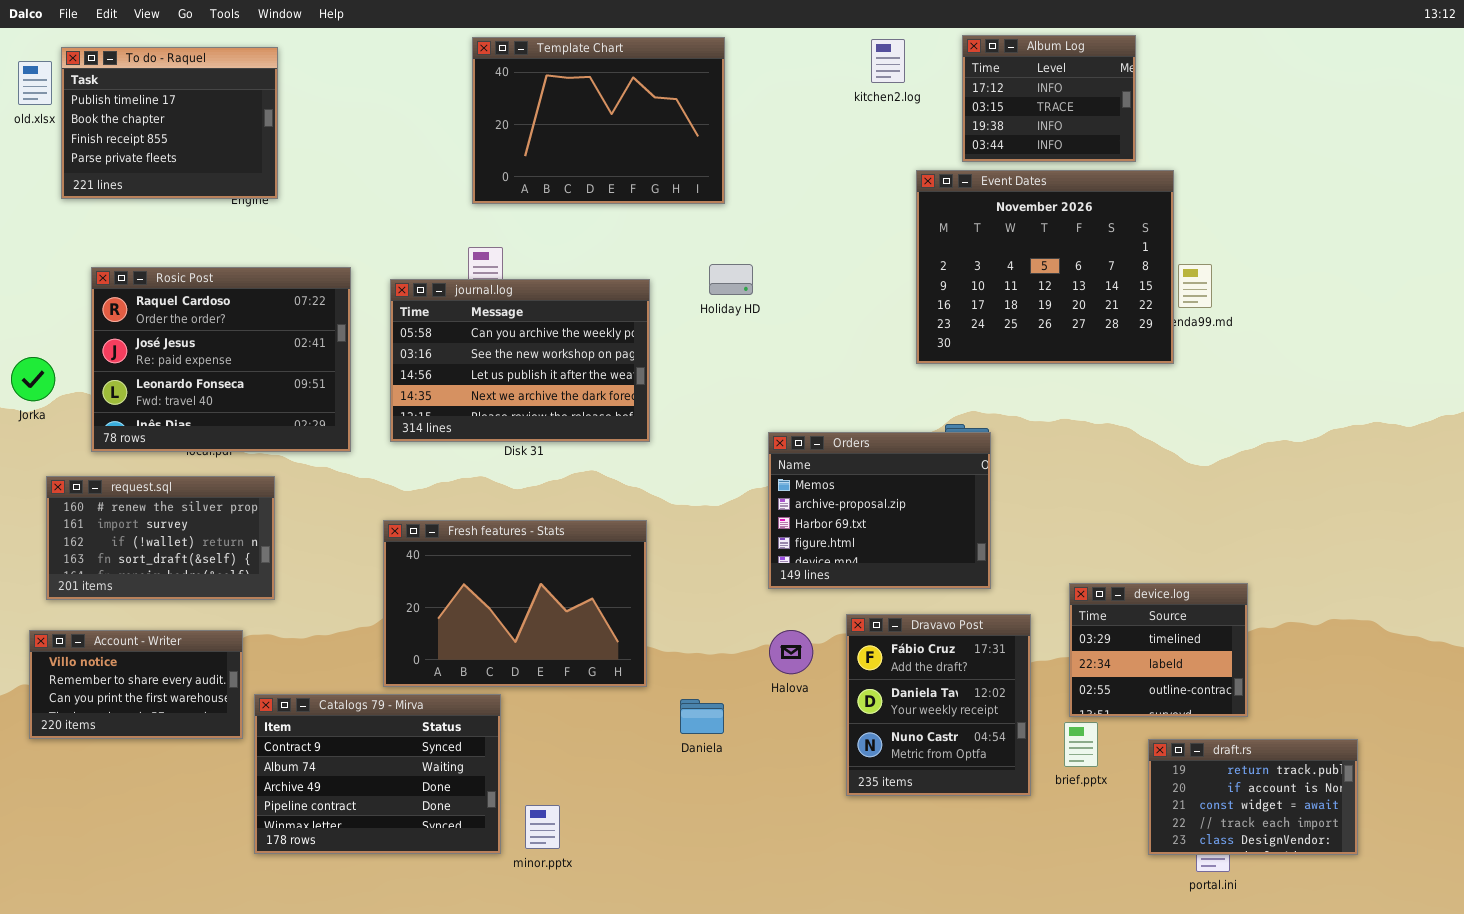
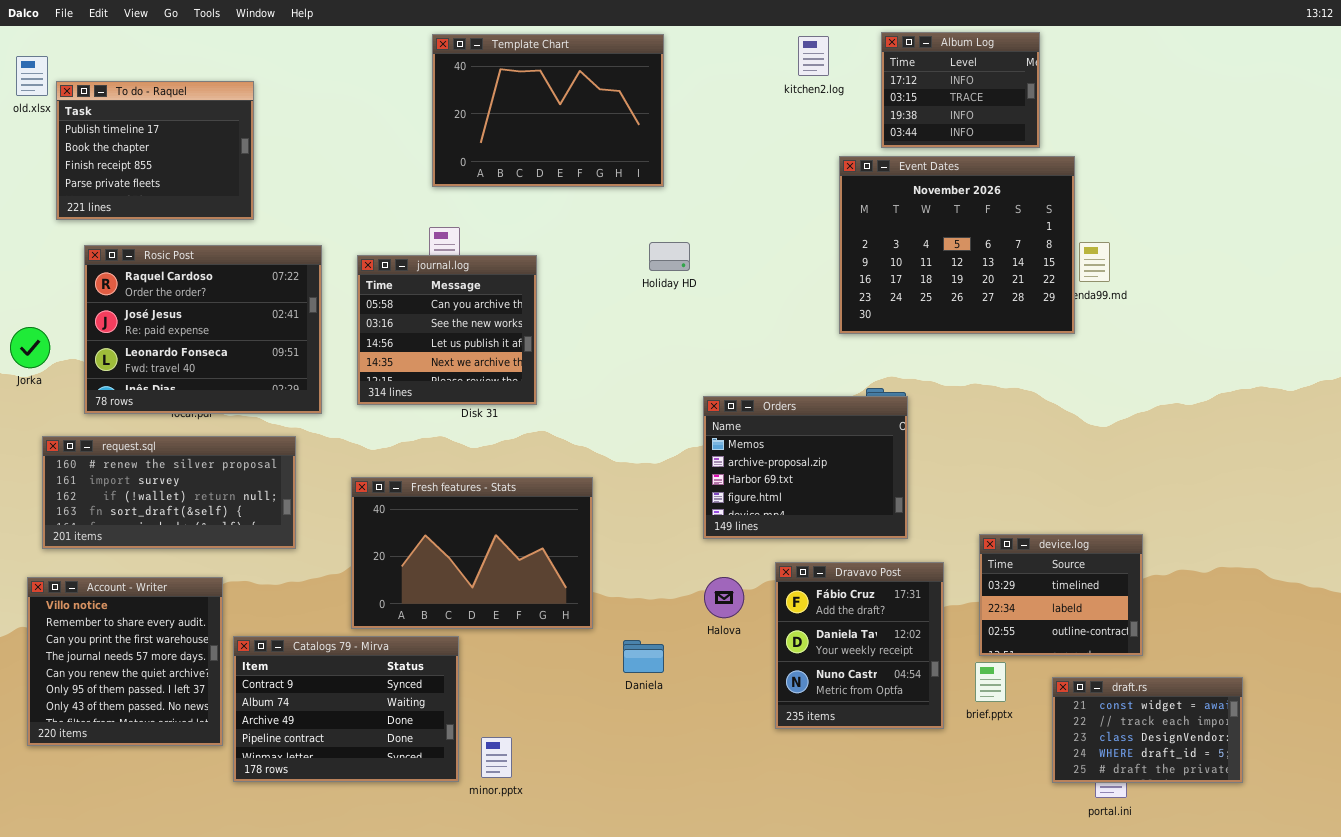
To do - Raquel: [61,47,278,199] -> [56,81,254,220], moved
journal.log: [390,279,650,442] -> [357,255,537,405], resized
request.sql: [46,476,275,600] -> [42,436,296,549], resized
Account - Writer: [29,630,243,739] -> [27,577,223,746], resized
draft.rs: [1148,739,1358,855] -> [1052,677,1243,783], scrolled down 2 rows

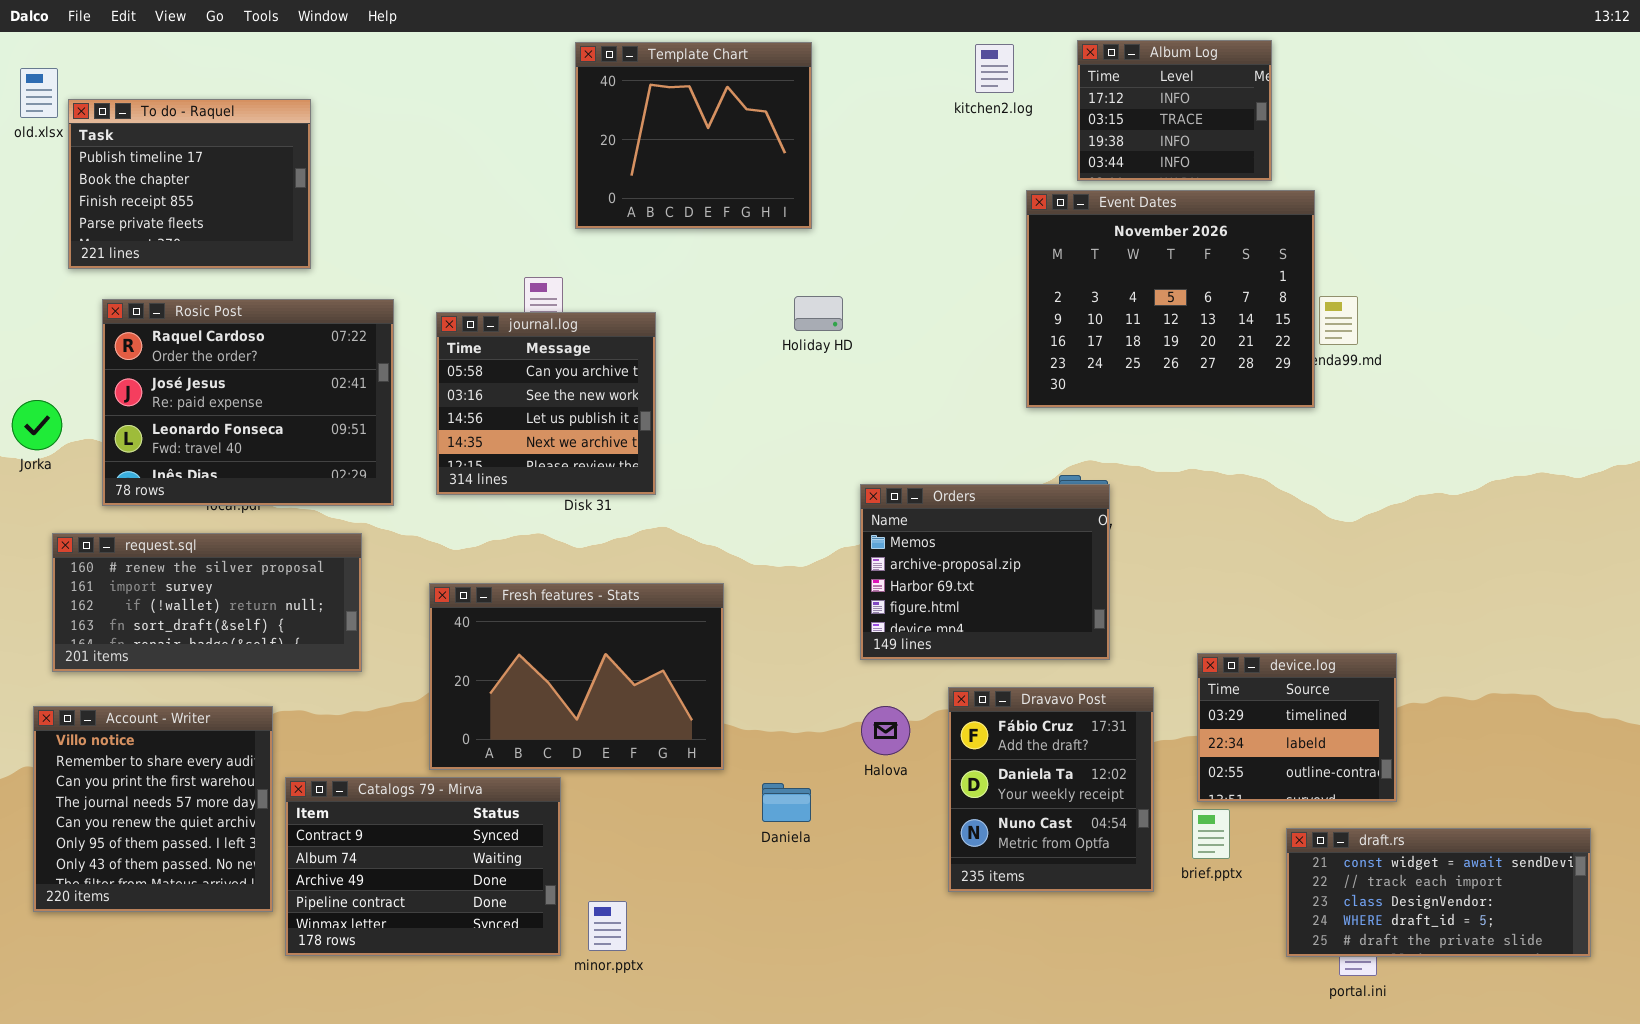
Template Chart: [432,34,664,187] -> [575,42,812,229], resized
draft.rs: [1052,677,1243,783] -> [1286,828,1591,957], resized

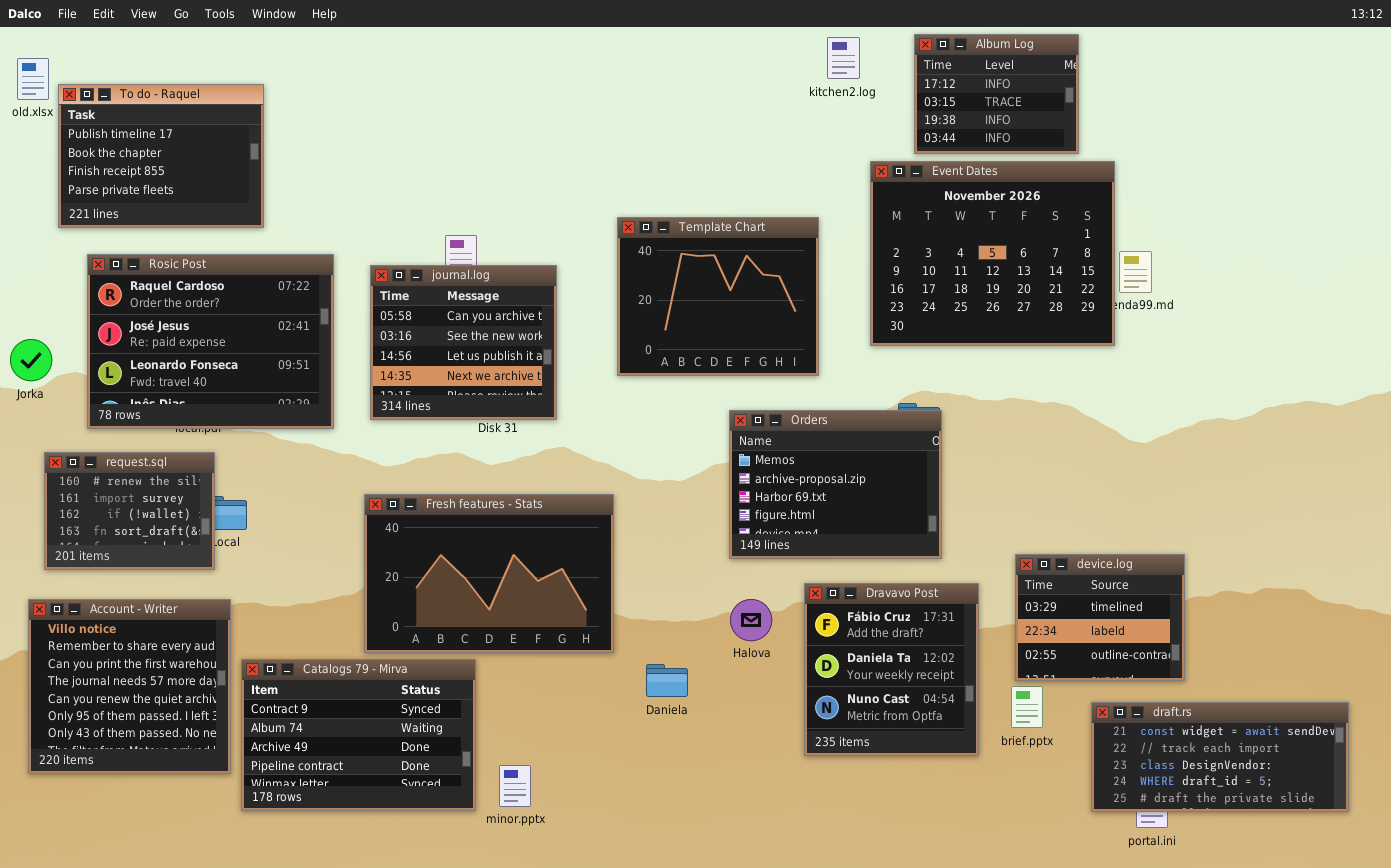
Template Chart: [575,42,812,229] -> [617,217,819,376], moved
request.sql: [52,533,362,672] -> [44,452,215,570], resized

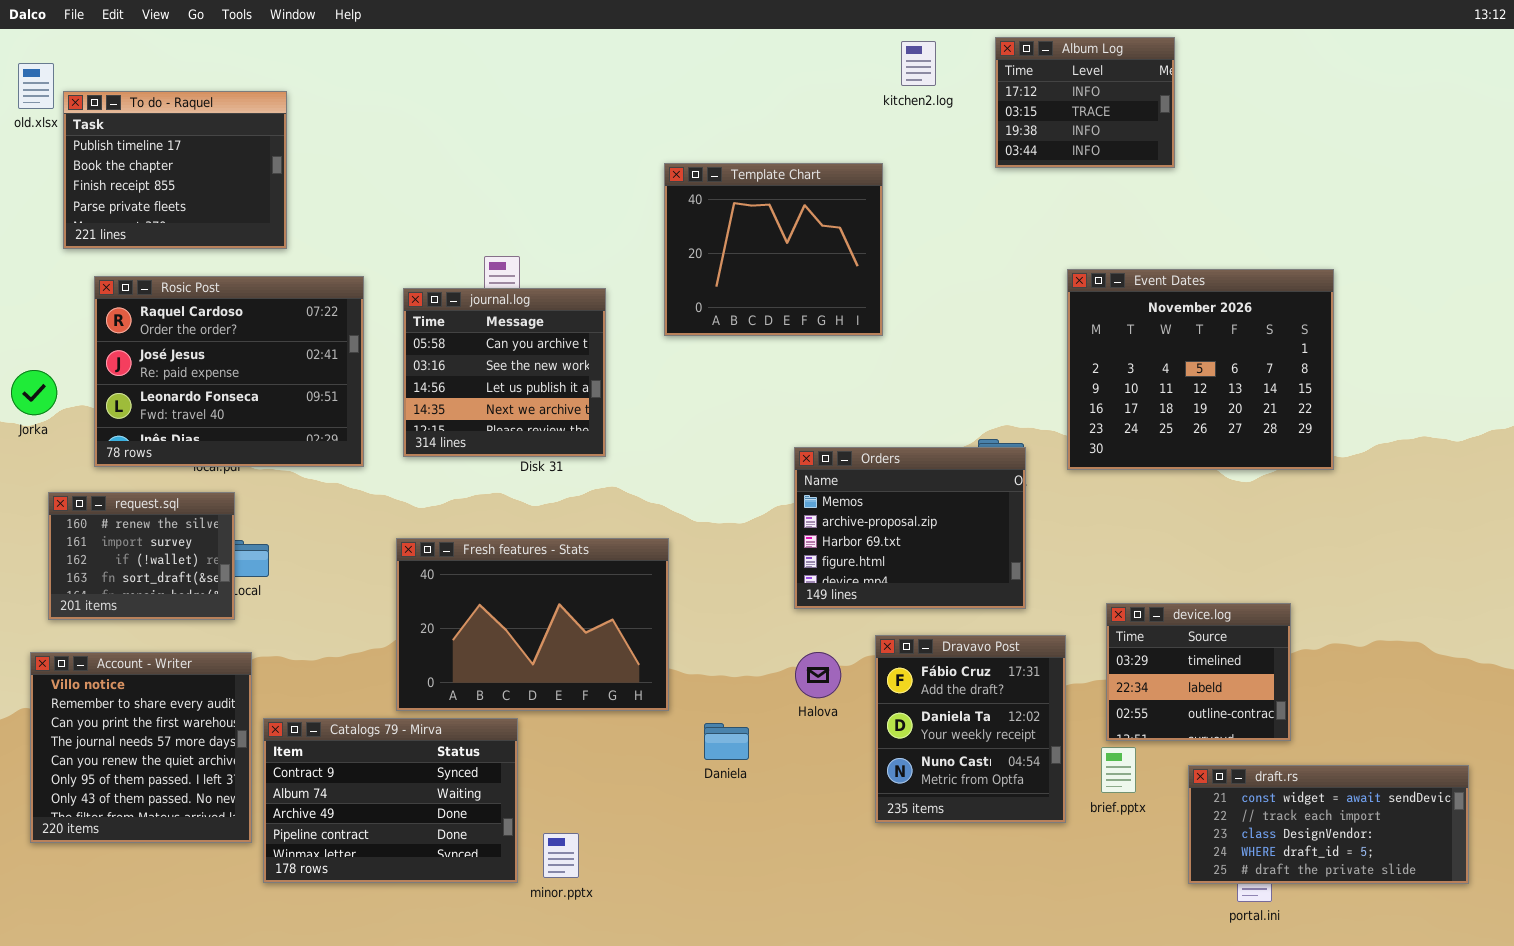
Event Dates: [870,161,1115,346] -> [1067,269,1334,470], moved
Template Chart: [617,217,819,376] -> [664,163,883,336], moved

